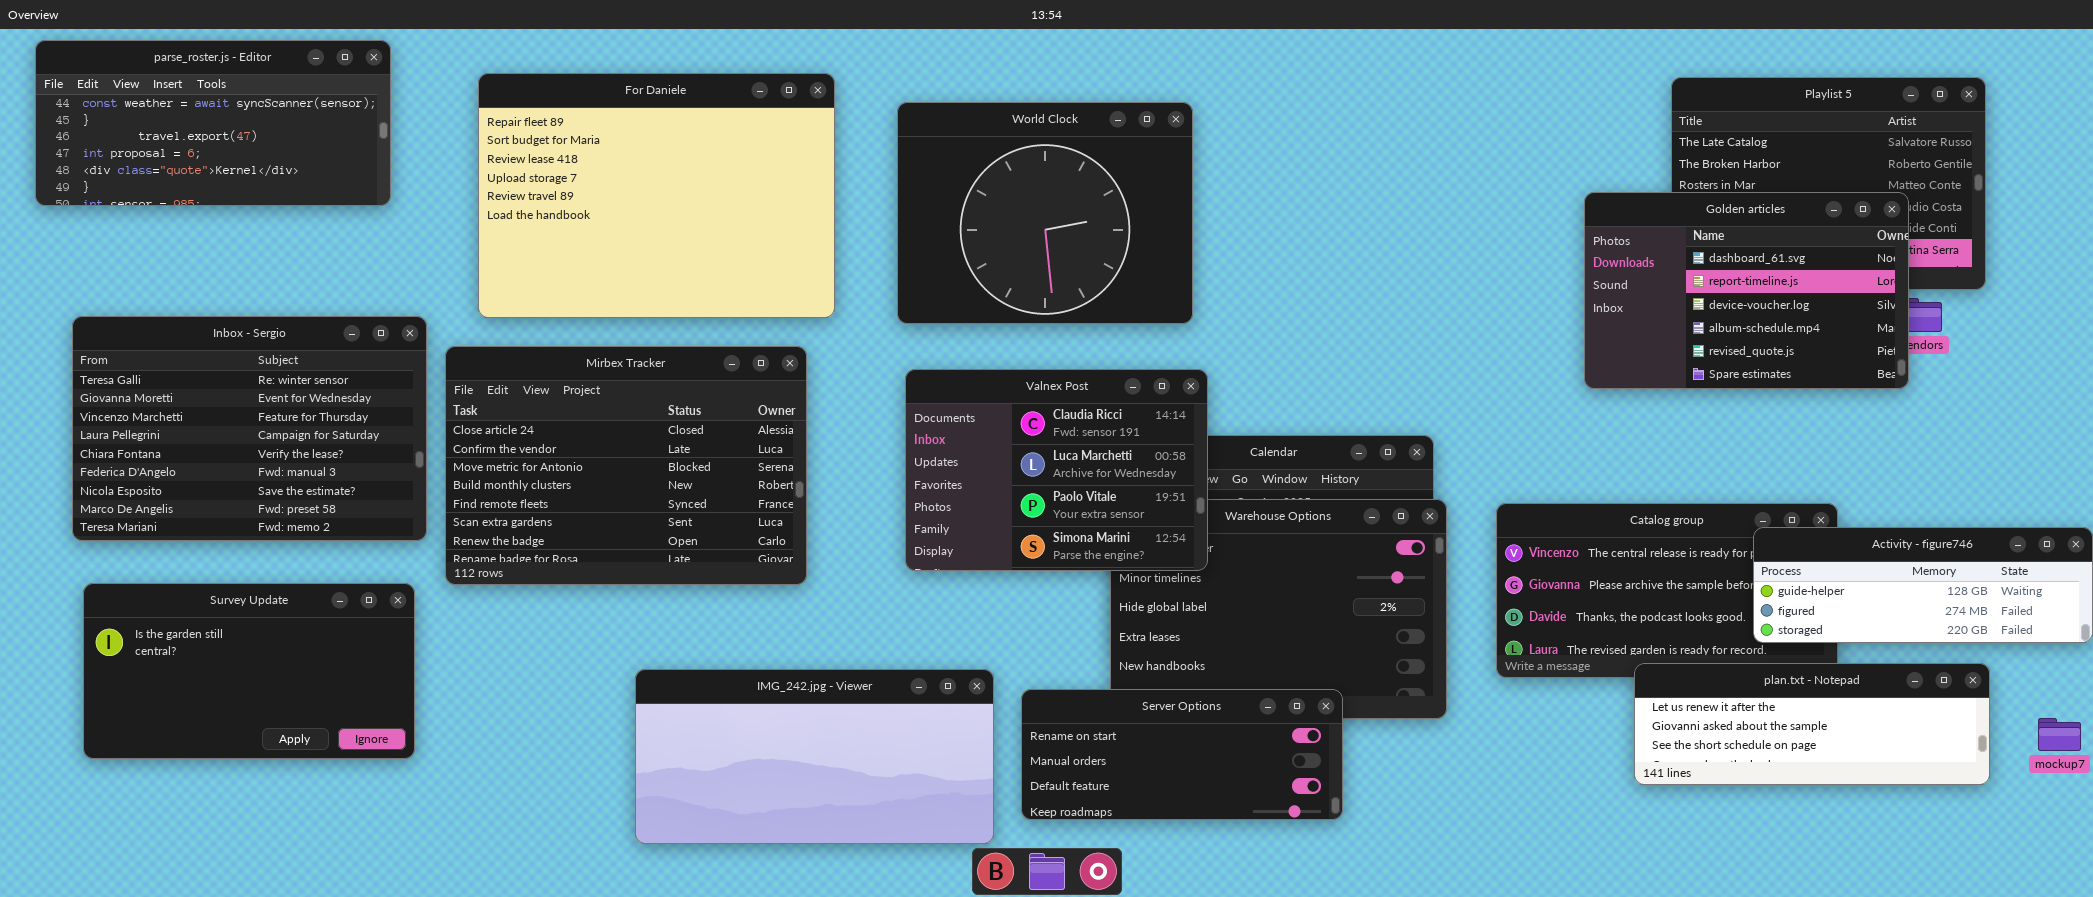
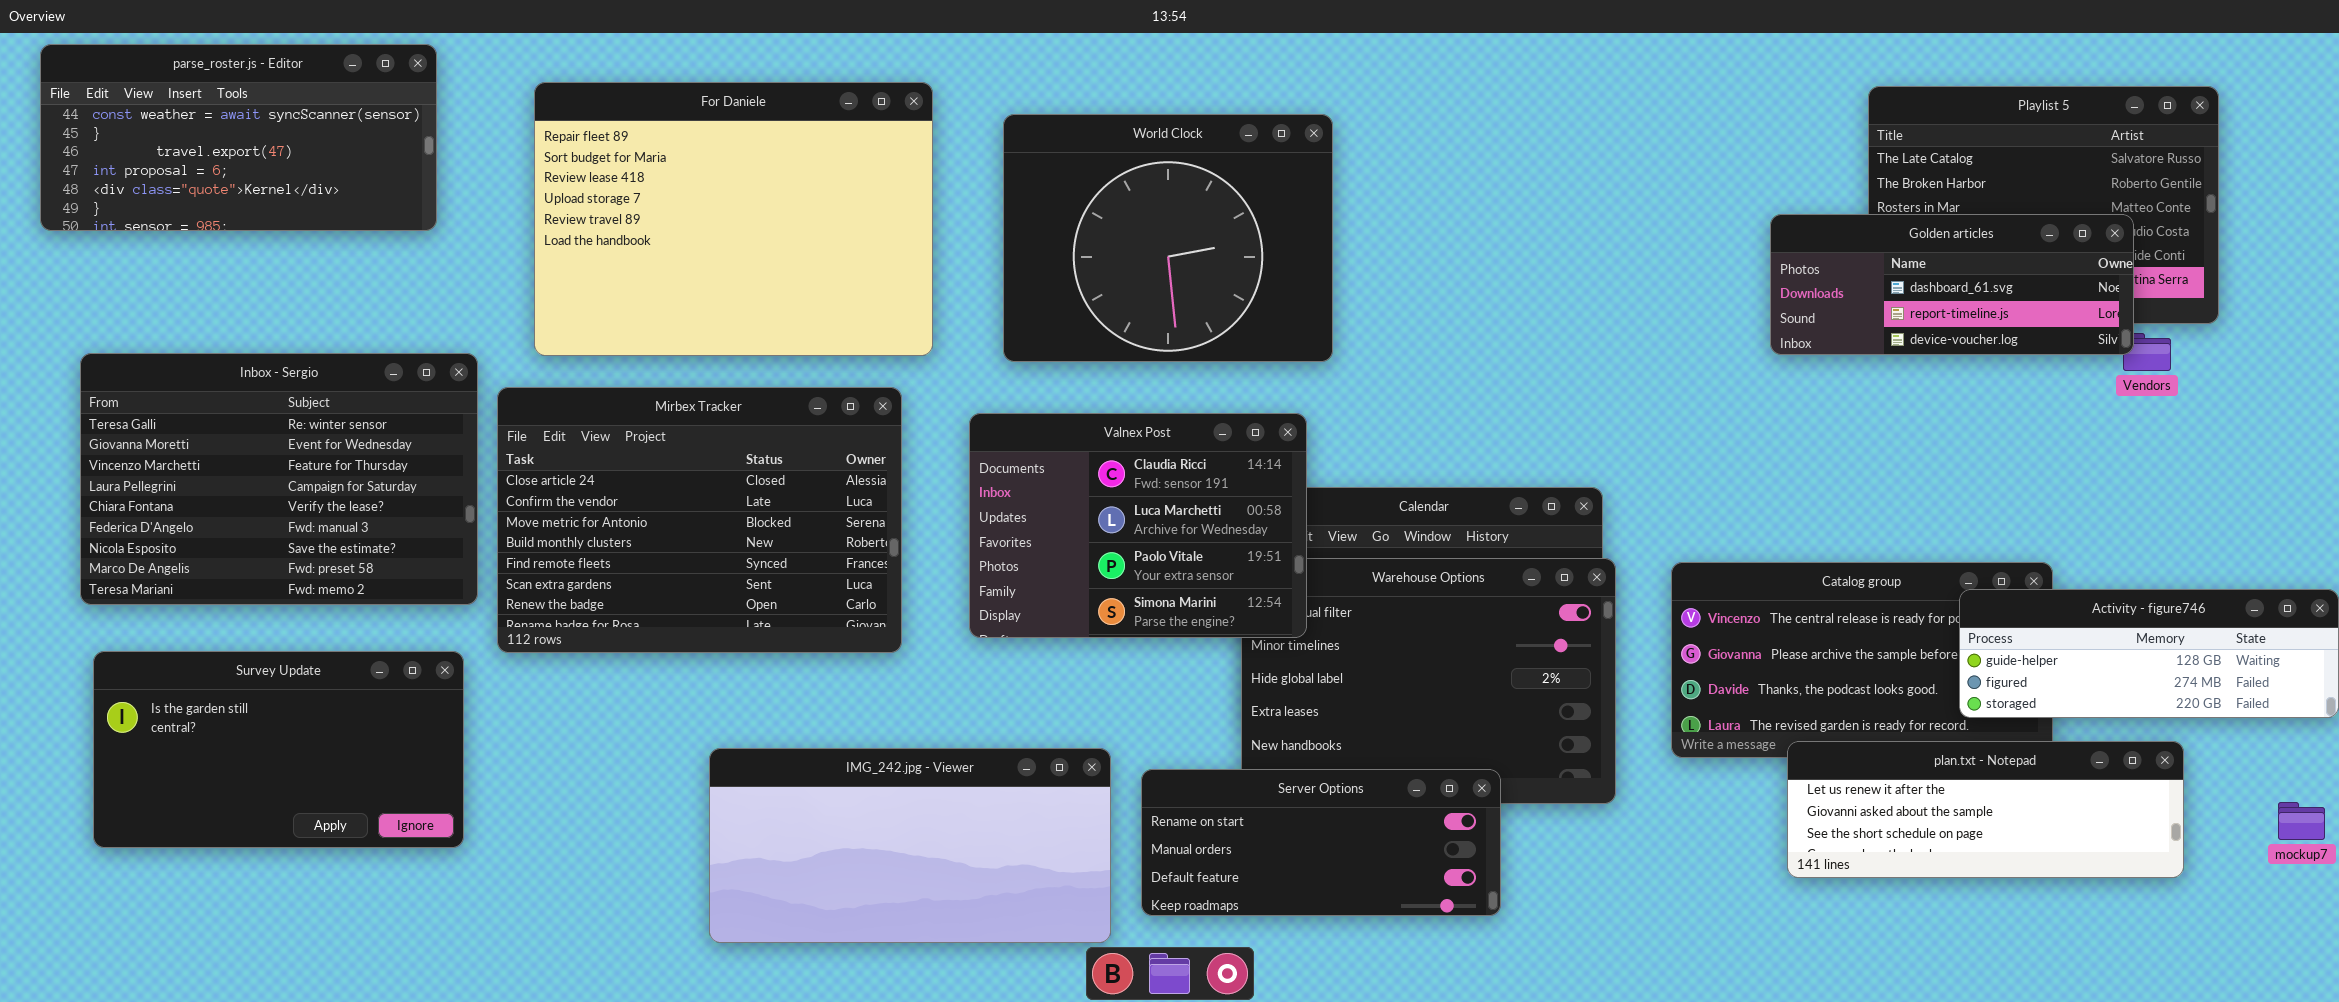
Golden articles: [1584,192,1909,389] -> [1770,214,2134,355], resized
Valnex Post: [905,369,1208,571] -> [969,413,1307,638], moved
plan.txt - Notepad: [1634,663,1990,785] -> [1787,741,2184,878], moved

